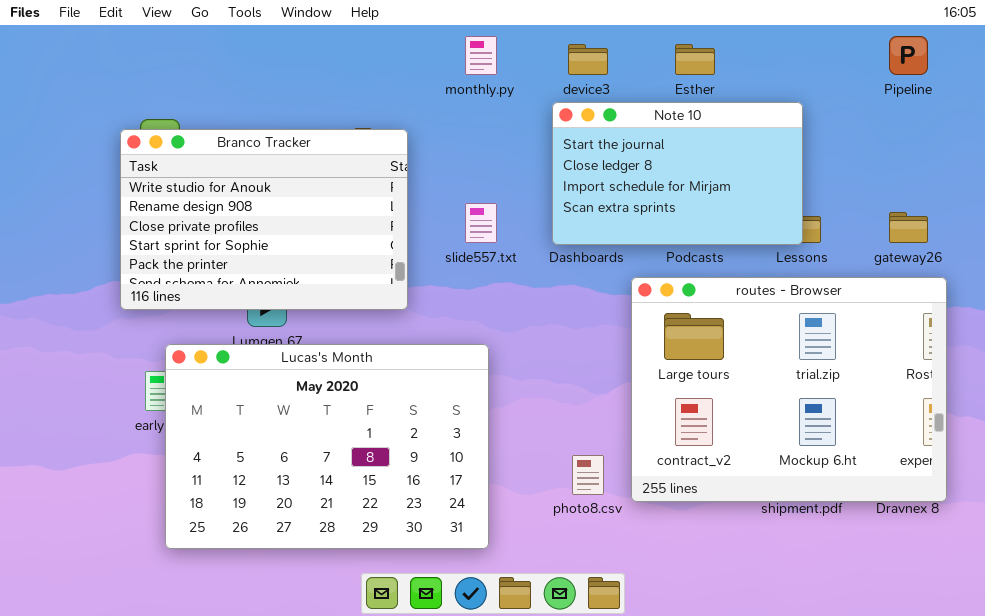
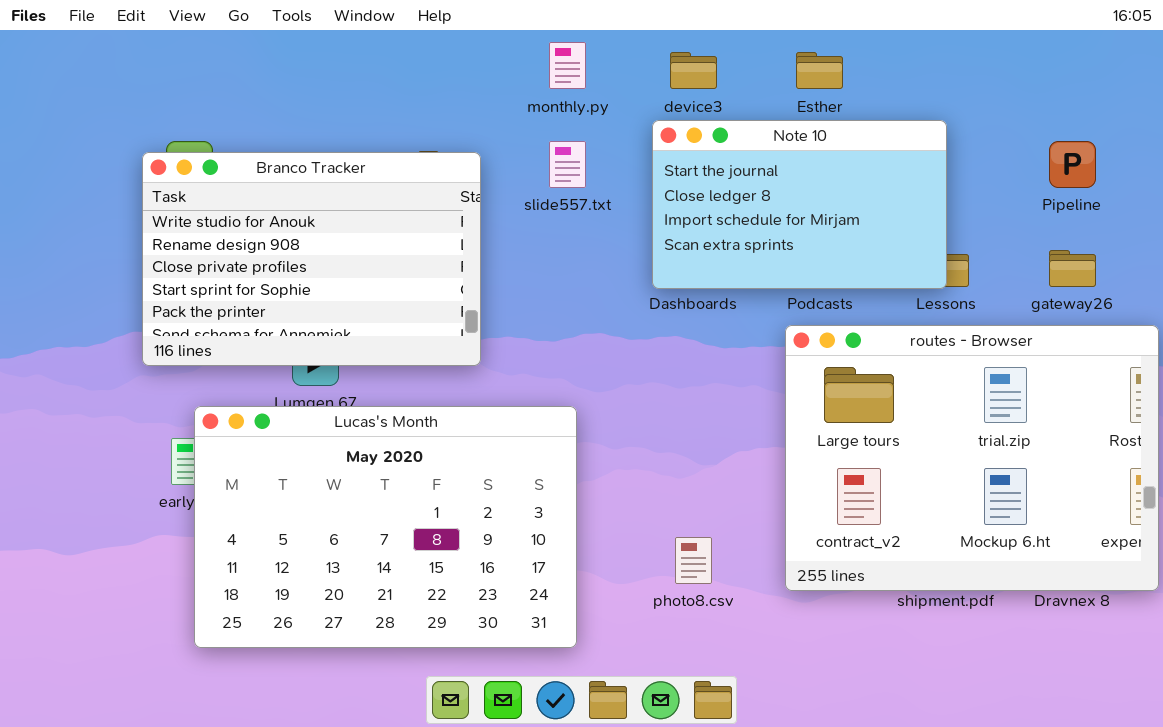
Pipeline: [889,36,928,75] -> [1049,141,1096,188], moved
slide557.txt: [465,203,497,243] -> [549,141,586,188], moved
routes - Browser: [631,277,947,502] -> [785,325,1159,591], moved

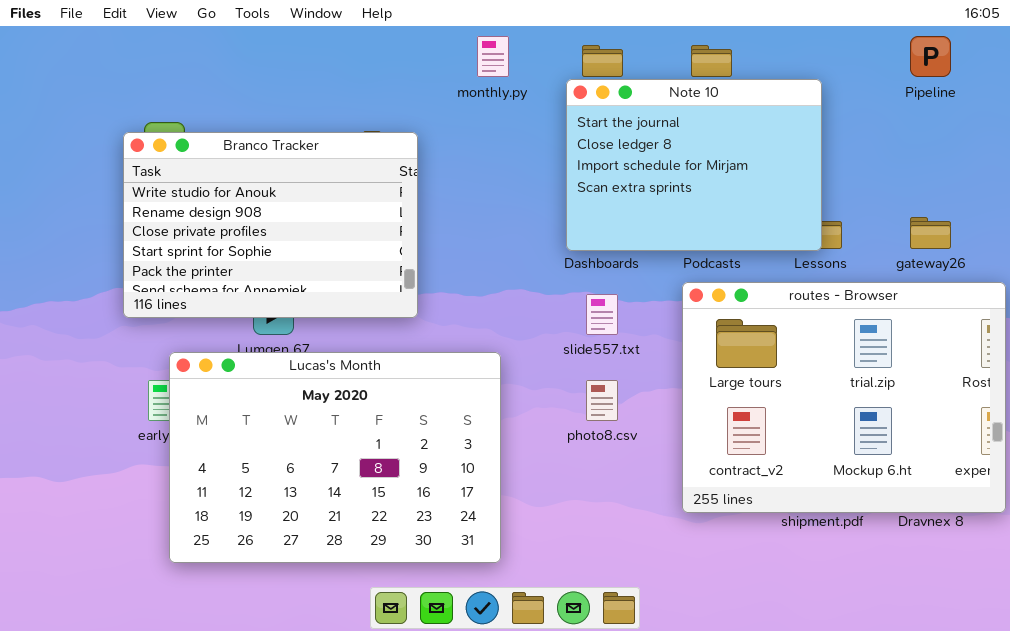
Note 10: [652,120,947,289] -> [566,79,822,251], resized
slide557.txt: [549,141,586,188] -> [586,294,618,335], moved
Pipeline: [1049,141,1096,188] -> [910,36,951,77], moved
photo8.csv: [675,537,712,584] -> [586,380,618,421], moved

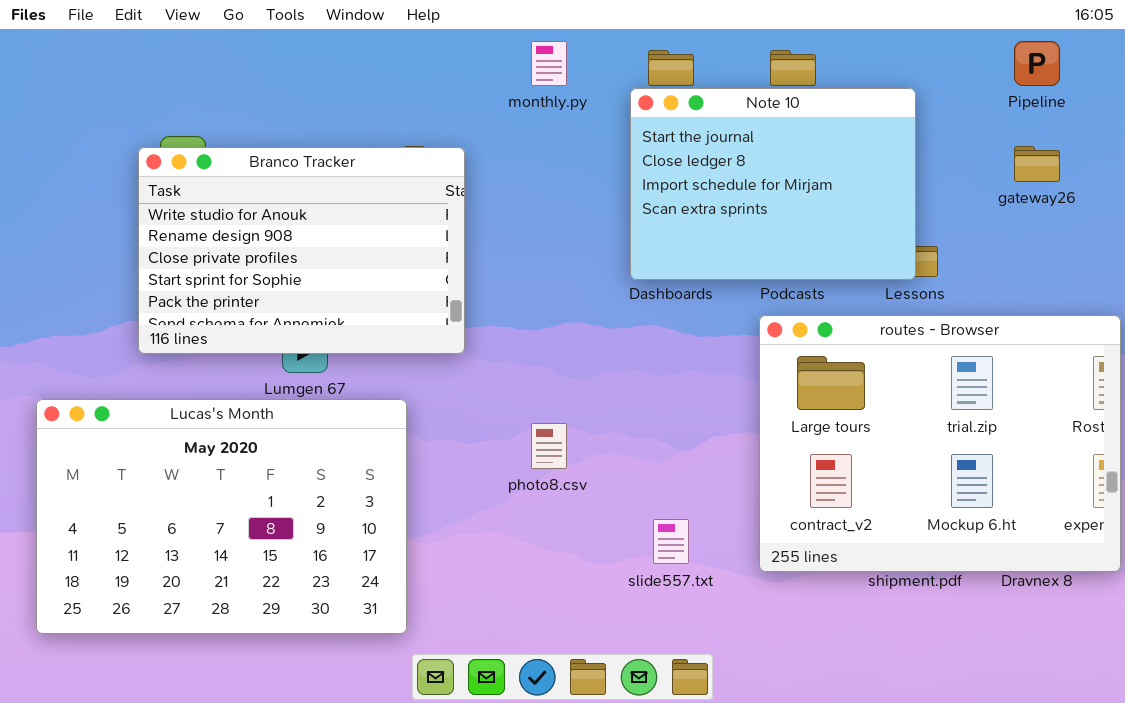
gateway26: [910,217,951,249] -> [1014,146,1060,182], moved
slide557.txt: [586,294,618,335] -> [653,519,689,564], moved
Lucas's Month: [169,352,501,563] -> [36,399,407,634], moved
photo8.csv: [586,380,618,421] -> [531,423,567,469], moved

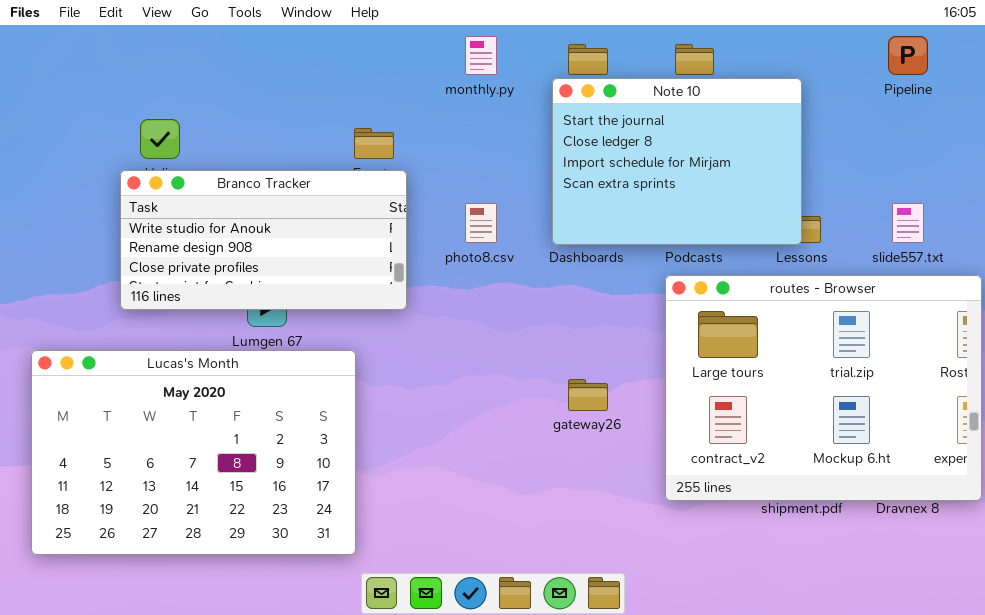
gateway26: [1014,146,1060,182] -> [568,379,608,411], moved
Branco Tracker: [138,147,465,354] -> [120,170,407,310], resized
photo8.csv: [531,423,567,469] -> [465,203,497,243], moved
slide557.txt: [653,519,689,564] -> [892,203,924,243], moved

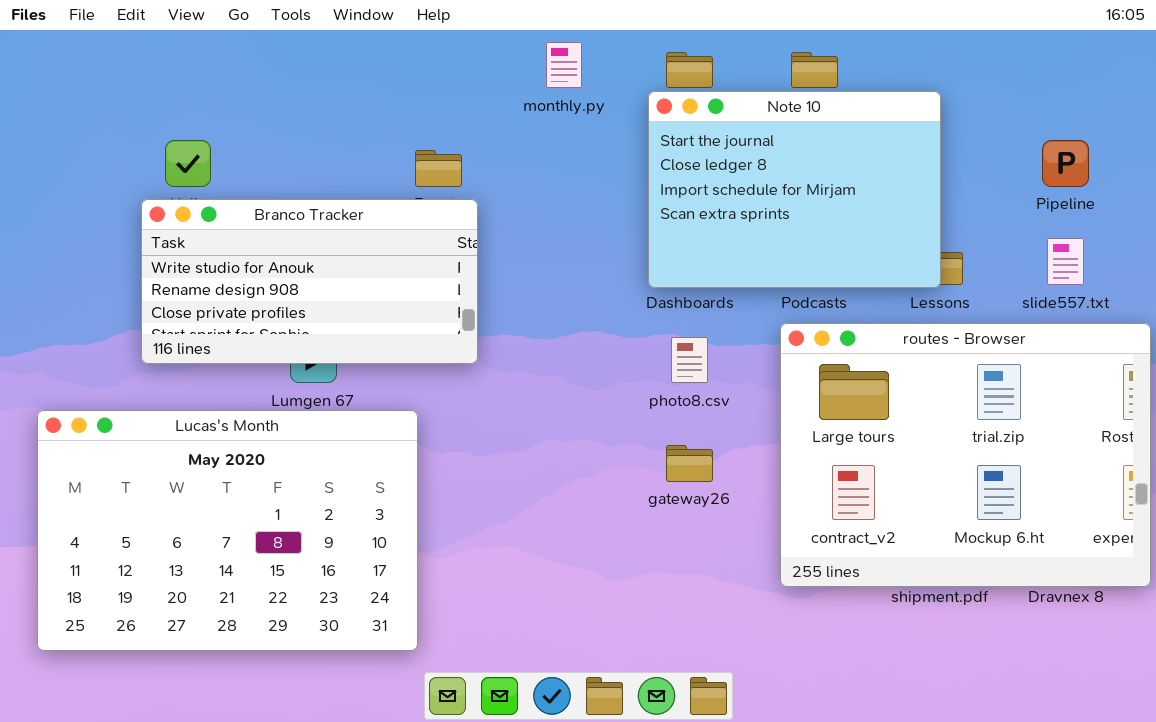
Pipeline: [888,36,928,75] -> [1042,140,1089,187], moved
photo8.csv: [465,203,497,243] -> [671,337,708,383], moved

